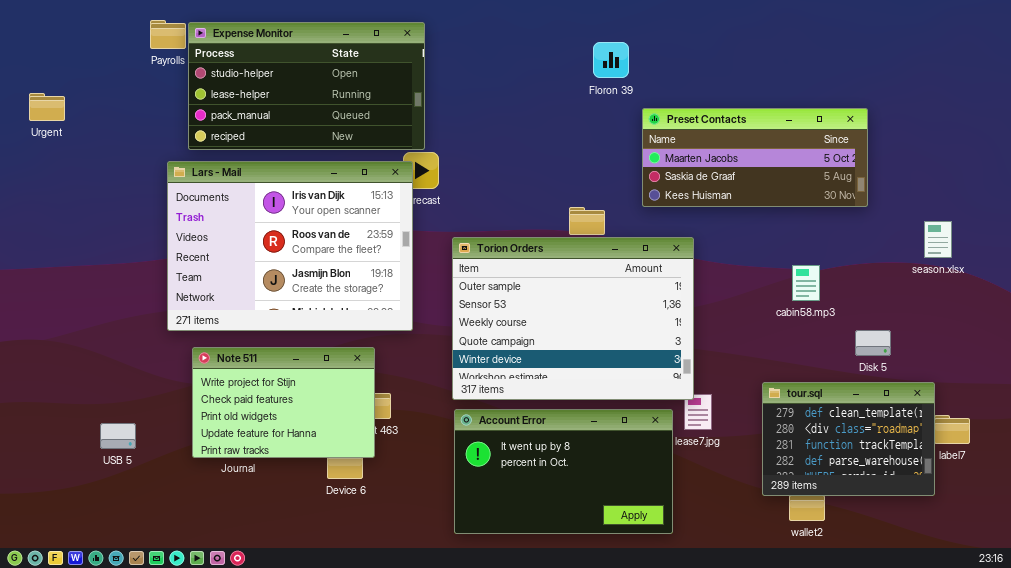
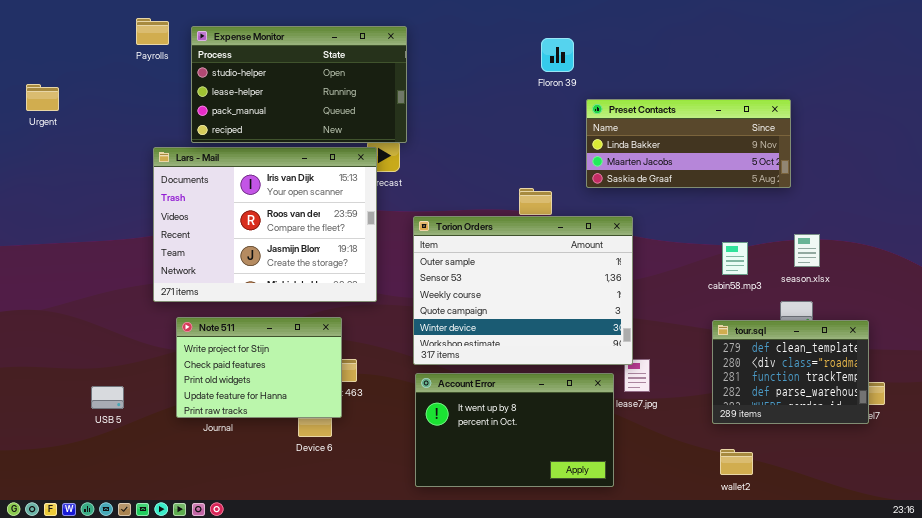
Expense Monitor: [188,22,425,150] -> [191,26,407,143], moved
Preset Contacts: [642,108,868,207] -> [586,99,791,188], scrolled up 1 row
season.xlsx: [924,221,952,258] -> [794,234,820,267], moved
tour.sql: [762,382,935,496] -> [712,320,869,424], moved

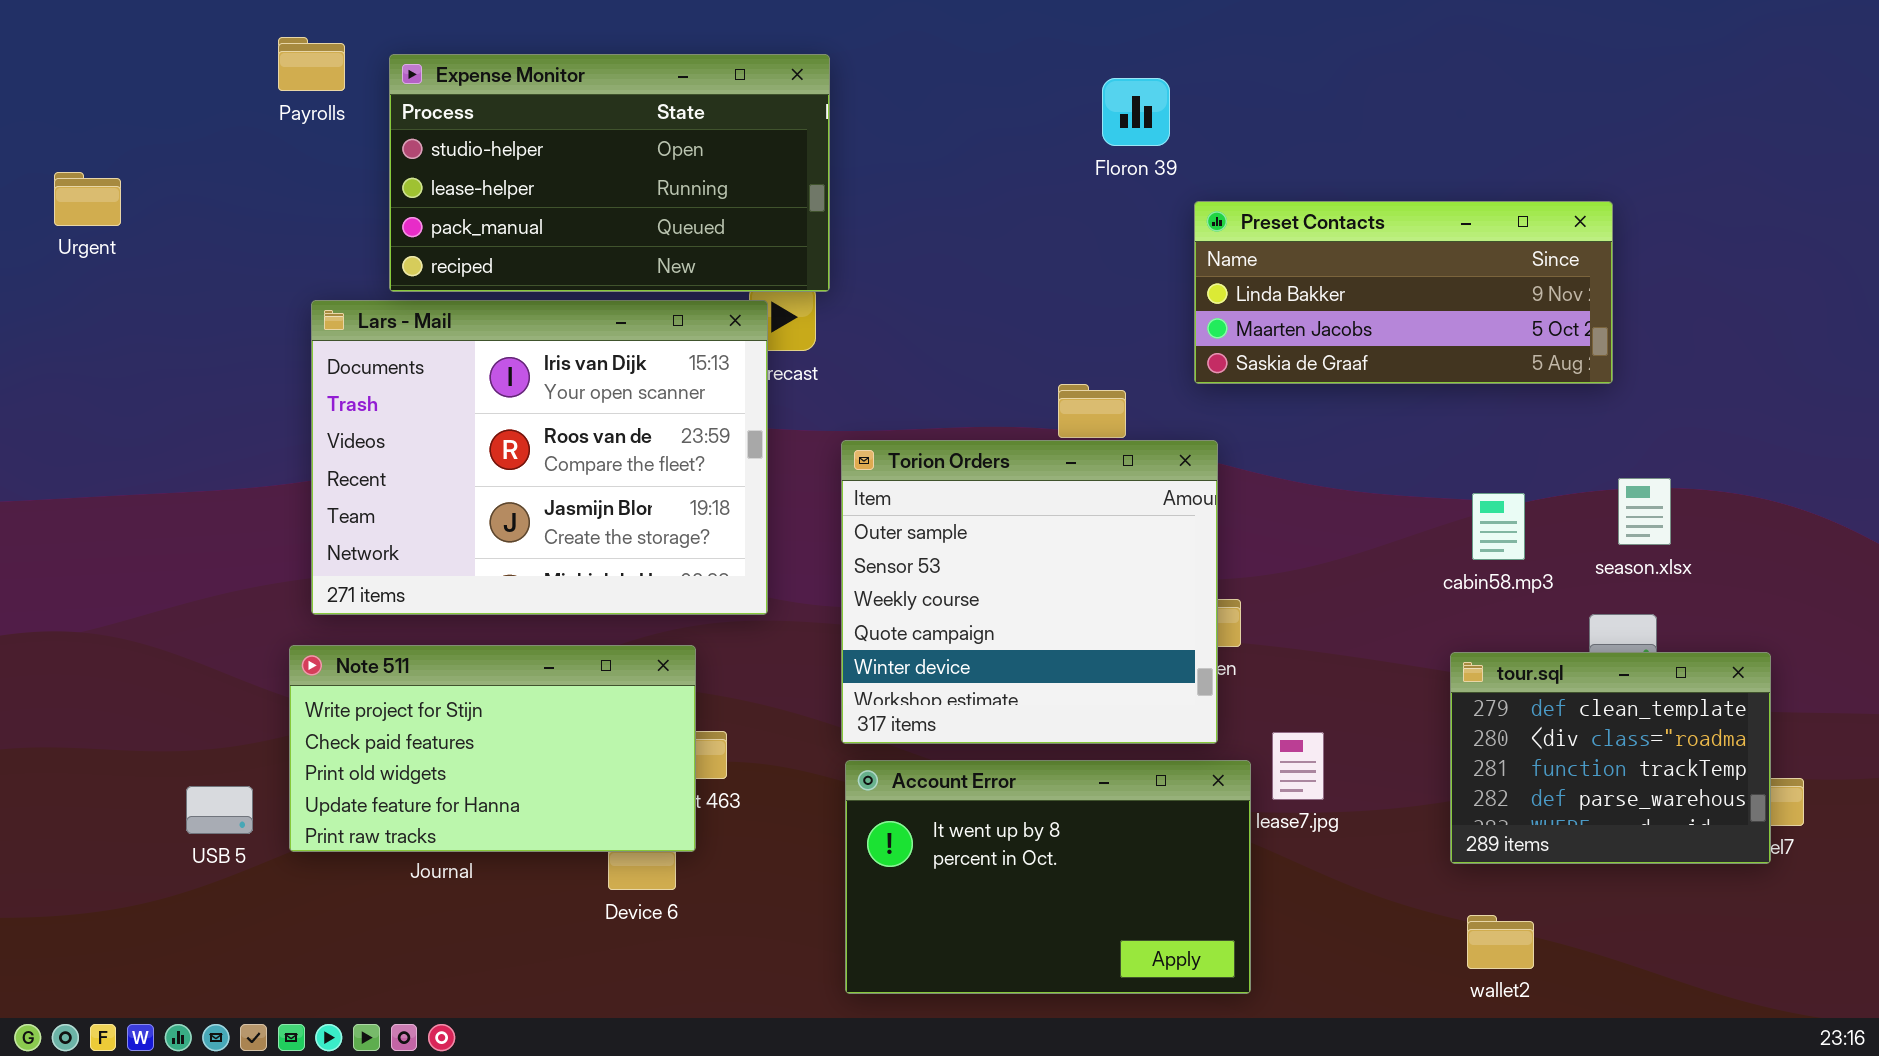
Torion Orders: [413,216,633,365] -> [841,440,1218,744], resized
Note 511: [176,317,342,418] -> [289,645,696,852], resized

